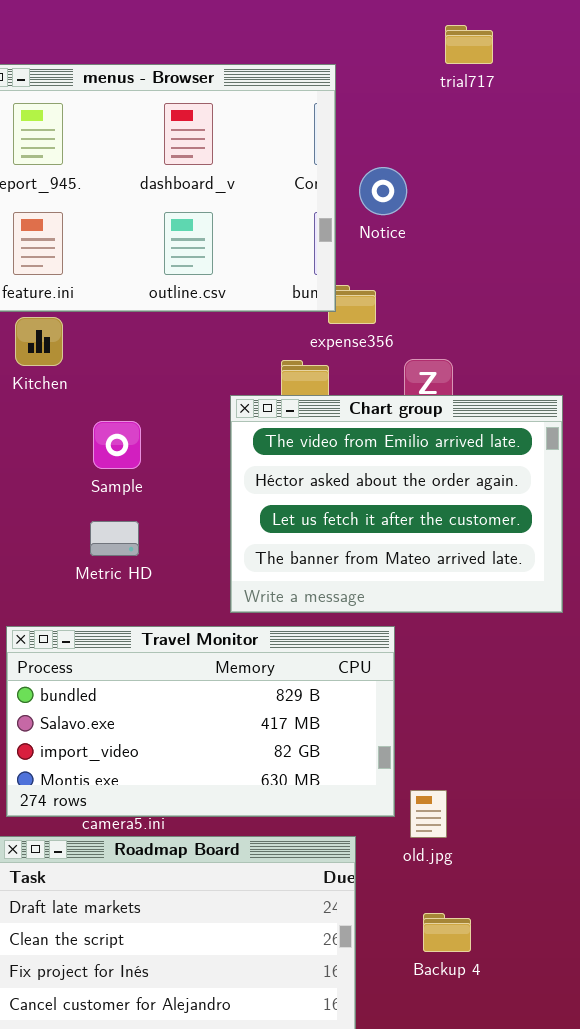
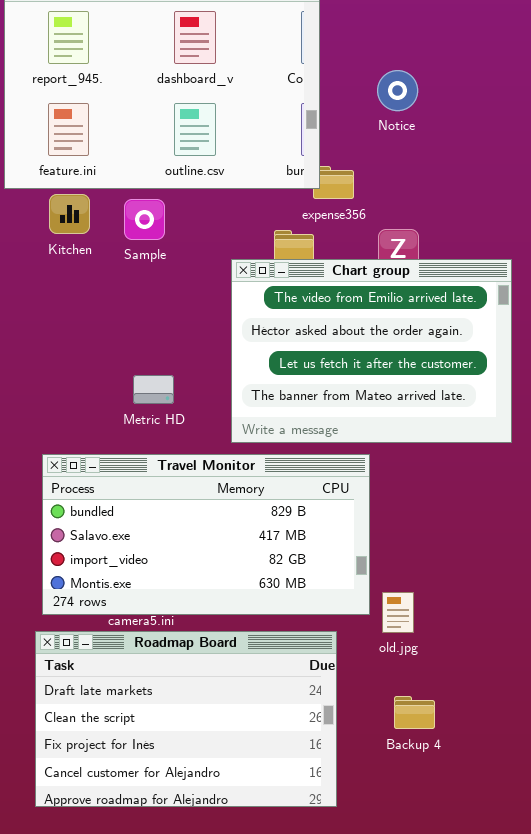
Notice: [359,167,407,215] -> [377,70,418,111], moved
Sample: [93,421,141,469] -> [124,199,165,240], moved
Metric HD: [90,521,139,556] -> [133,375,174,404], moved

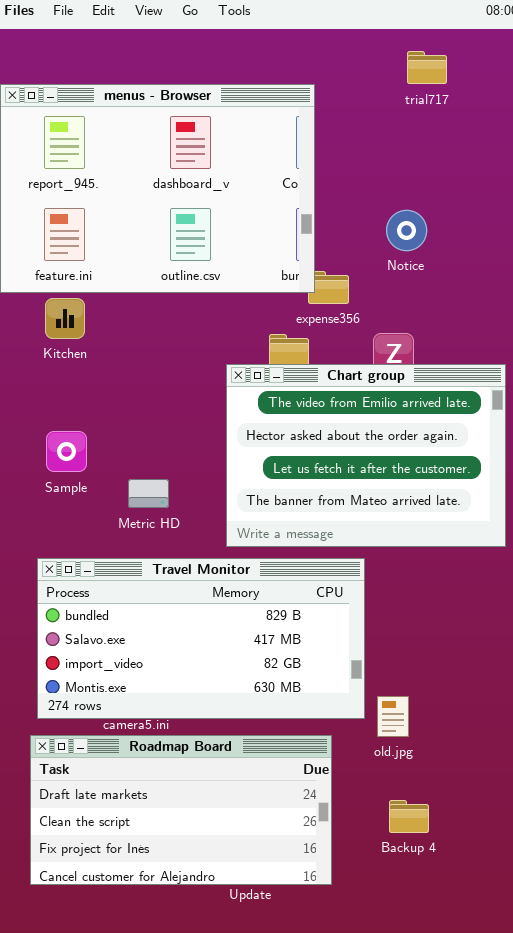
Notice: [377,70,418,111] -> [386,210,427,251], moved
Sample: [124,199,165,240] -> [46,431,87,472], moved
Roadmap Board: [35,631,337,807] -> [30,735,332,885], resized

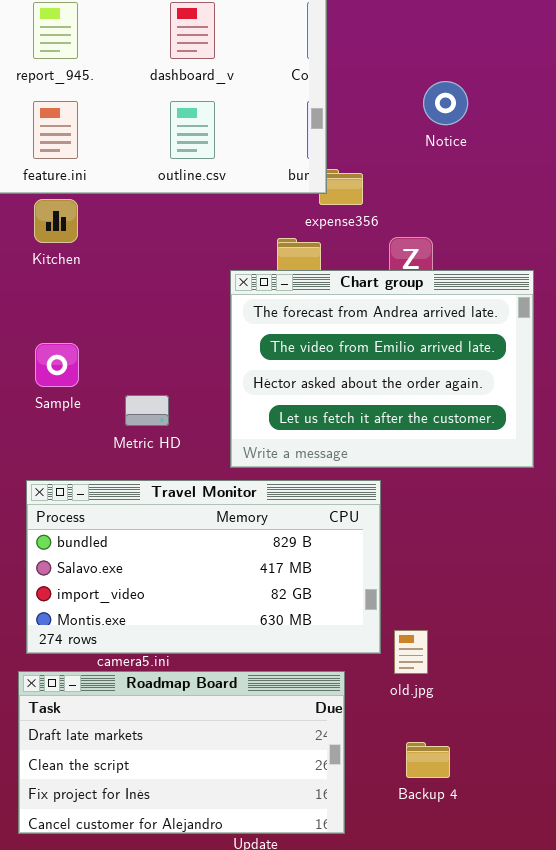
Notice: [386,210,427,251] -> [423,81,468,125], moved
Chart group: [226,364,506,547] -> [230,270,534,468], scrolled up 1 row

